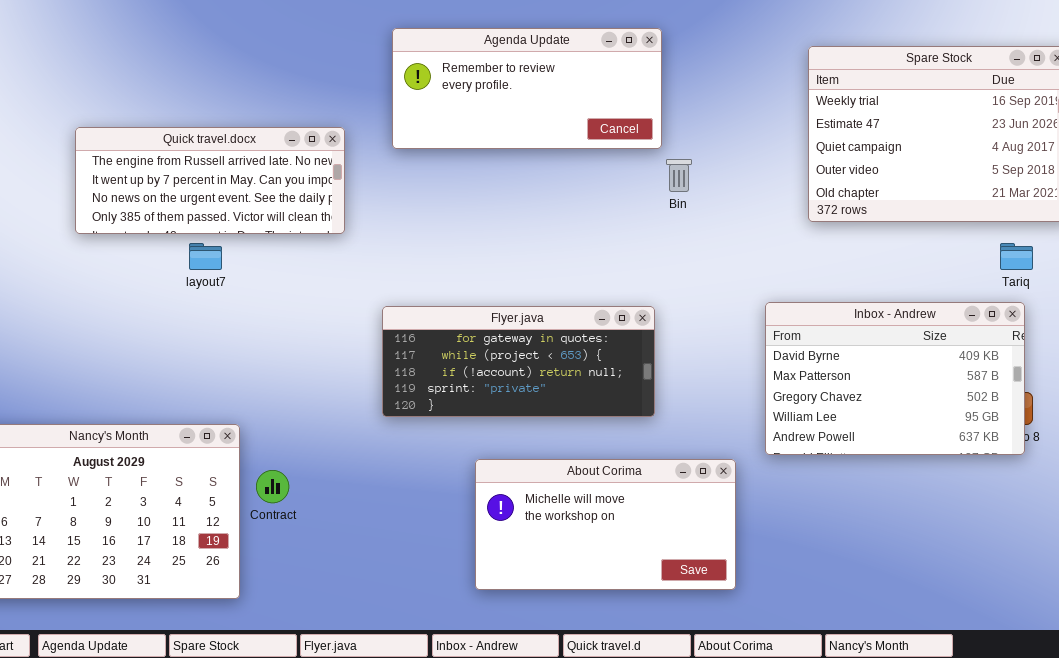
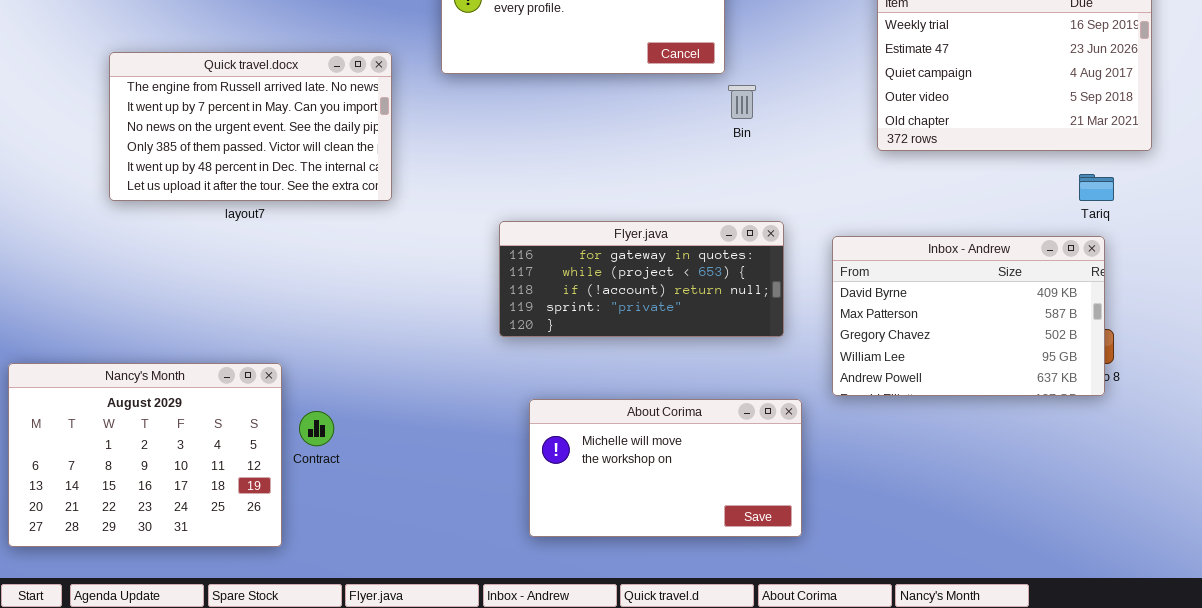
Quick travel.docx: [75,127,345,234] -> [109,52,392,201], resized
Flyer.java: [382,306,655,417] -> [499,221,784,337], moved

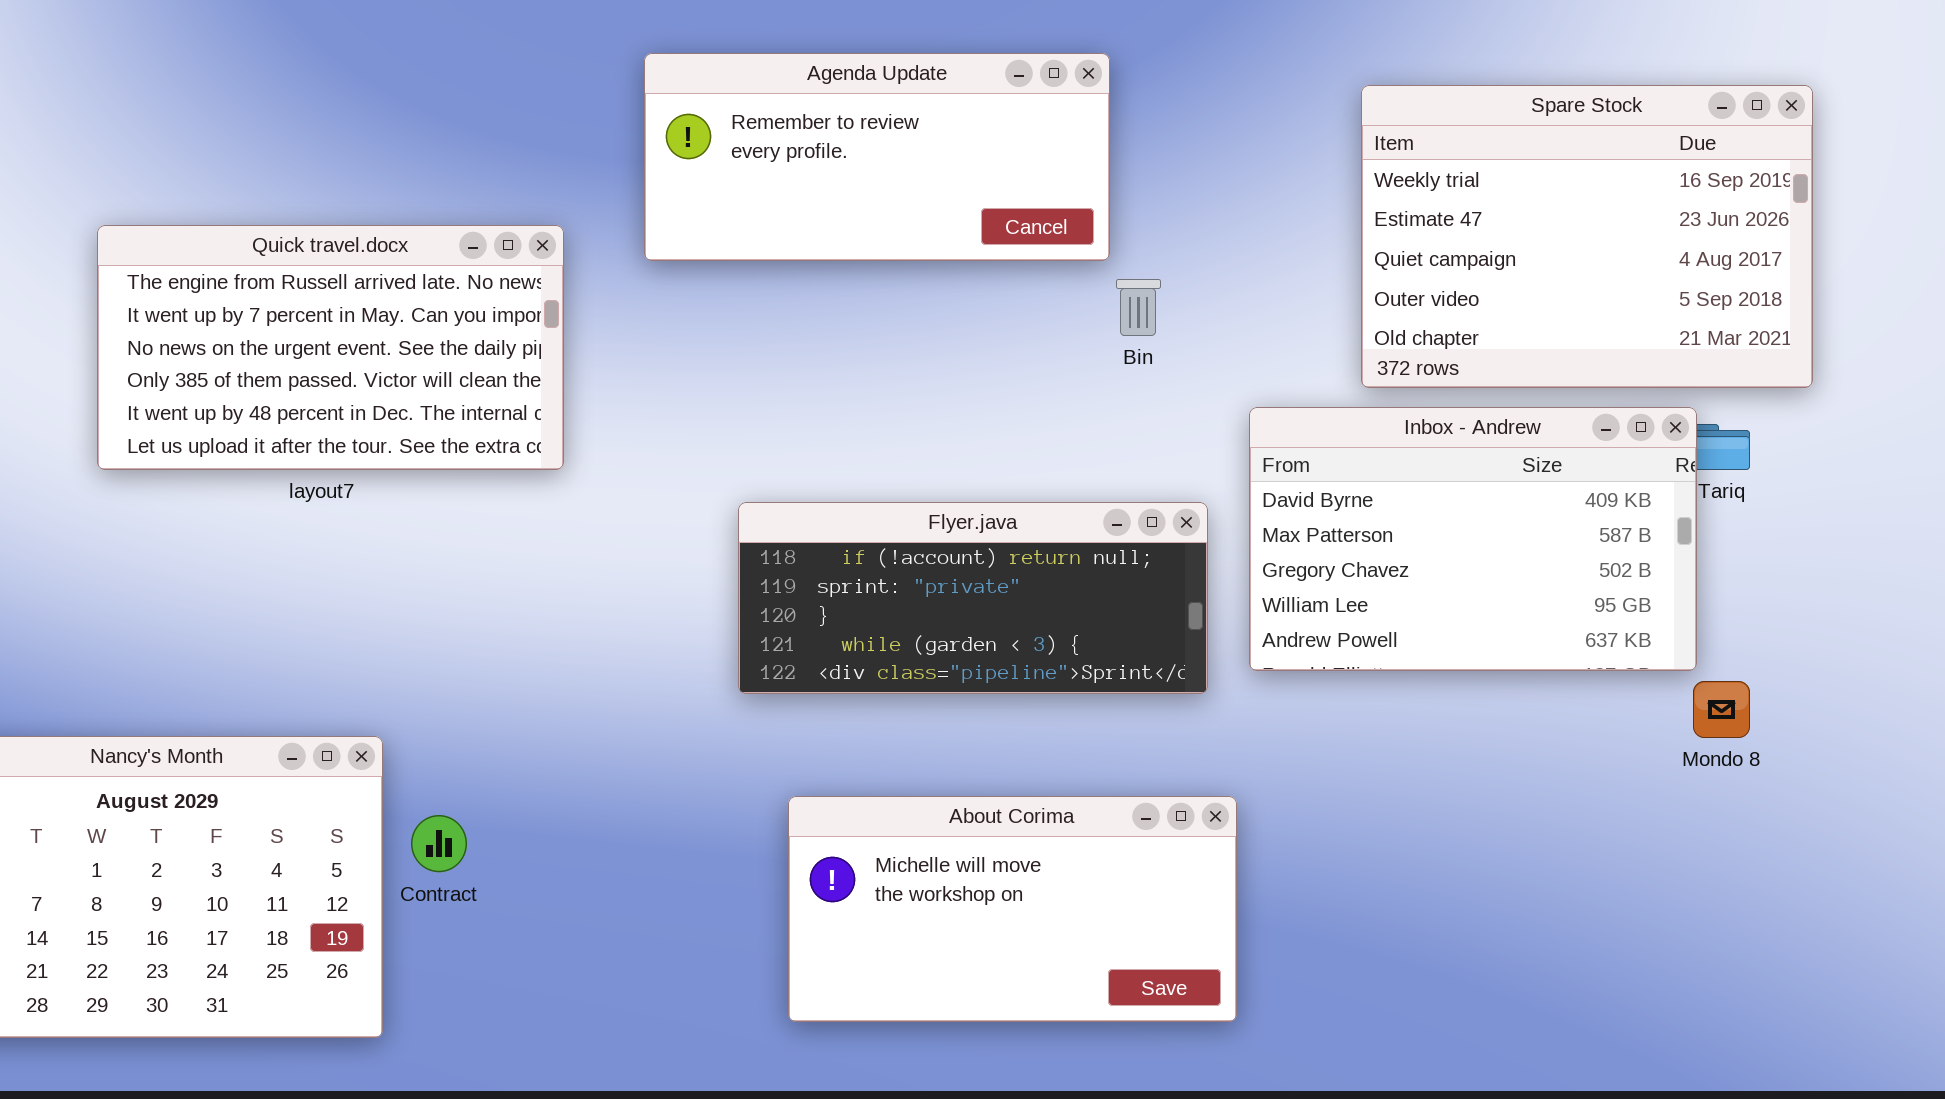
Flyer.java: [499,221,784,337] -> [738,502,1208,694], scrolled down 2 rows
Inbox - Andrew: [832,236,1105,396] -> [1249,407,1697,671], moved

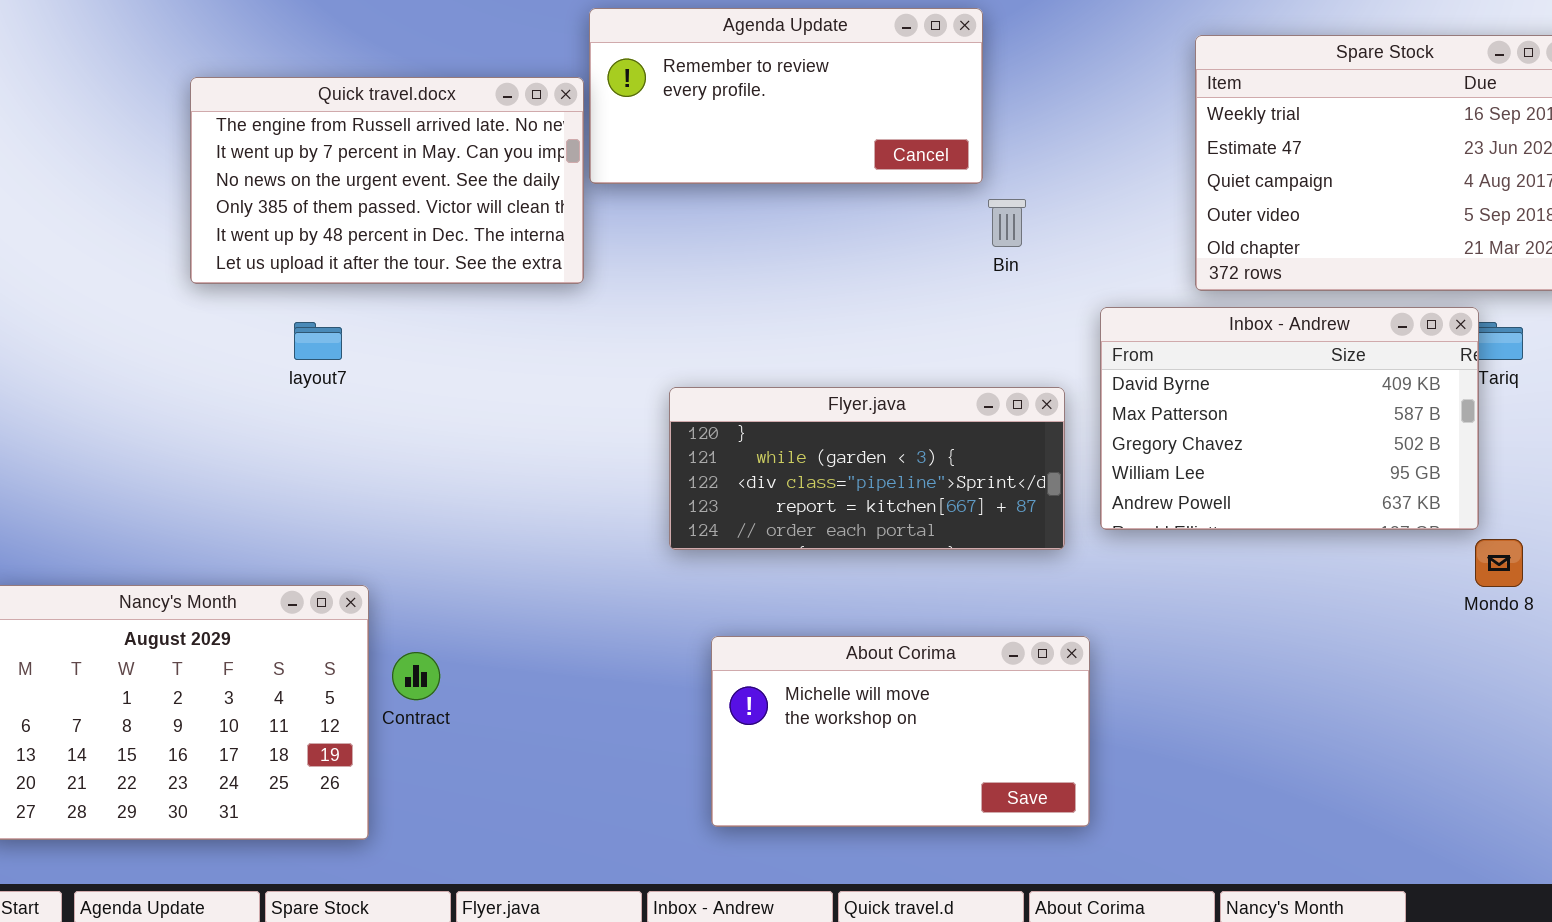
Quick travel.docx: [97,225,564,470] -> [190,77,584,284], moved
Flyer.java: [738,502,1208,694] -> [669,387,1065,550], scrolled down 2 rows

